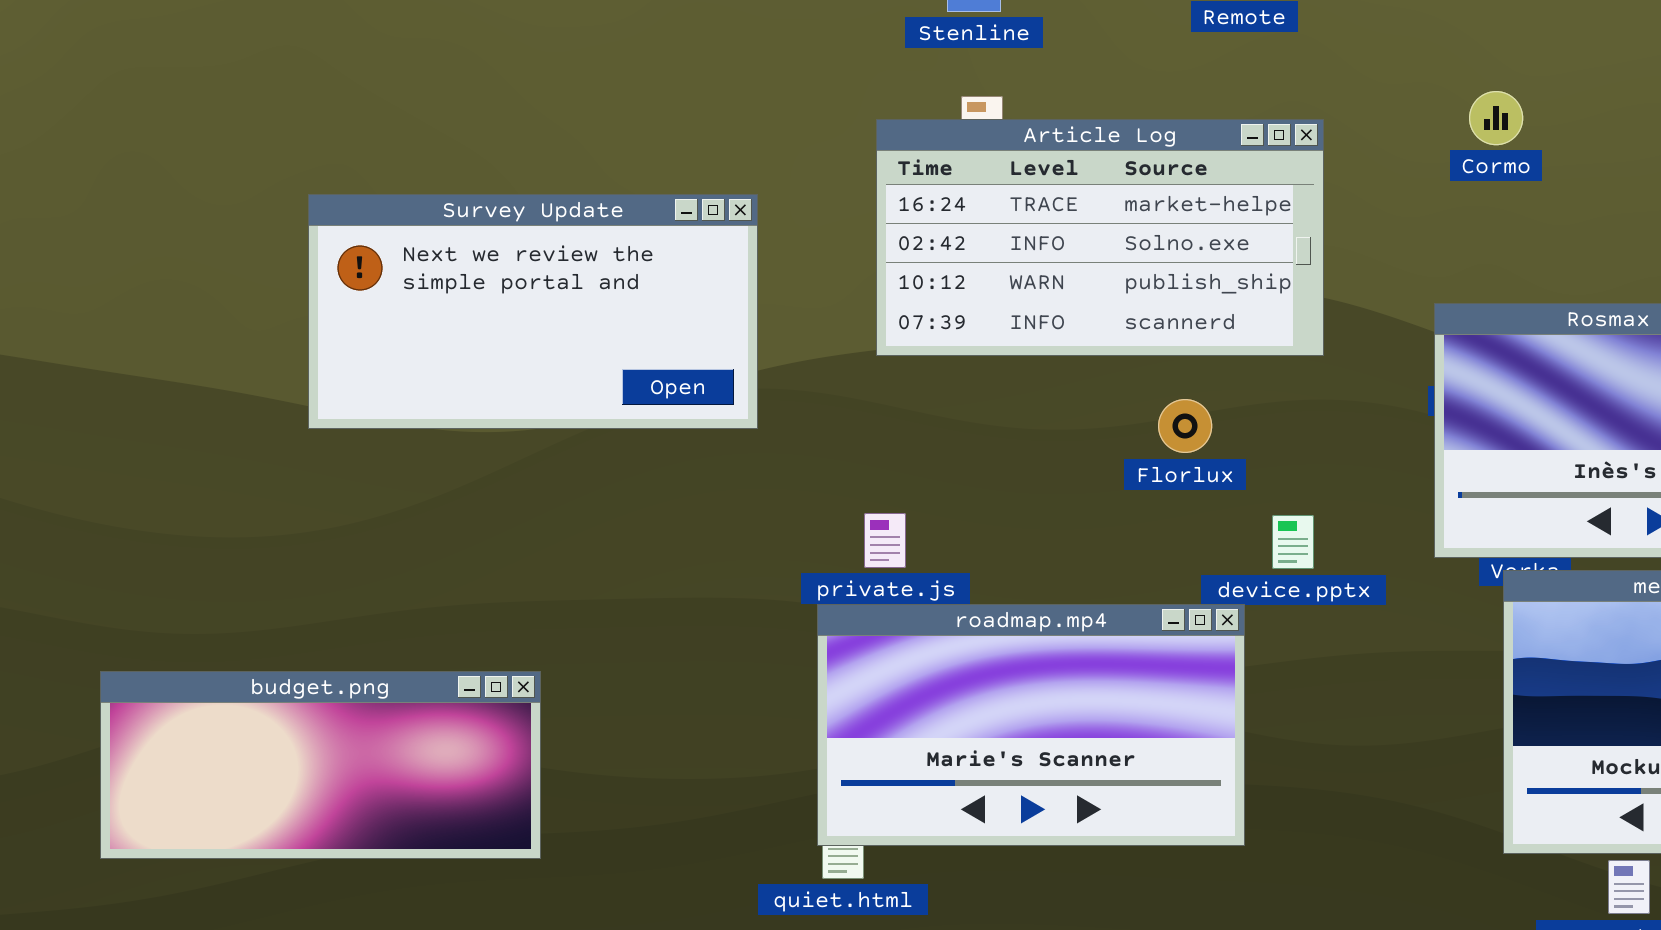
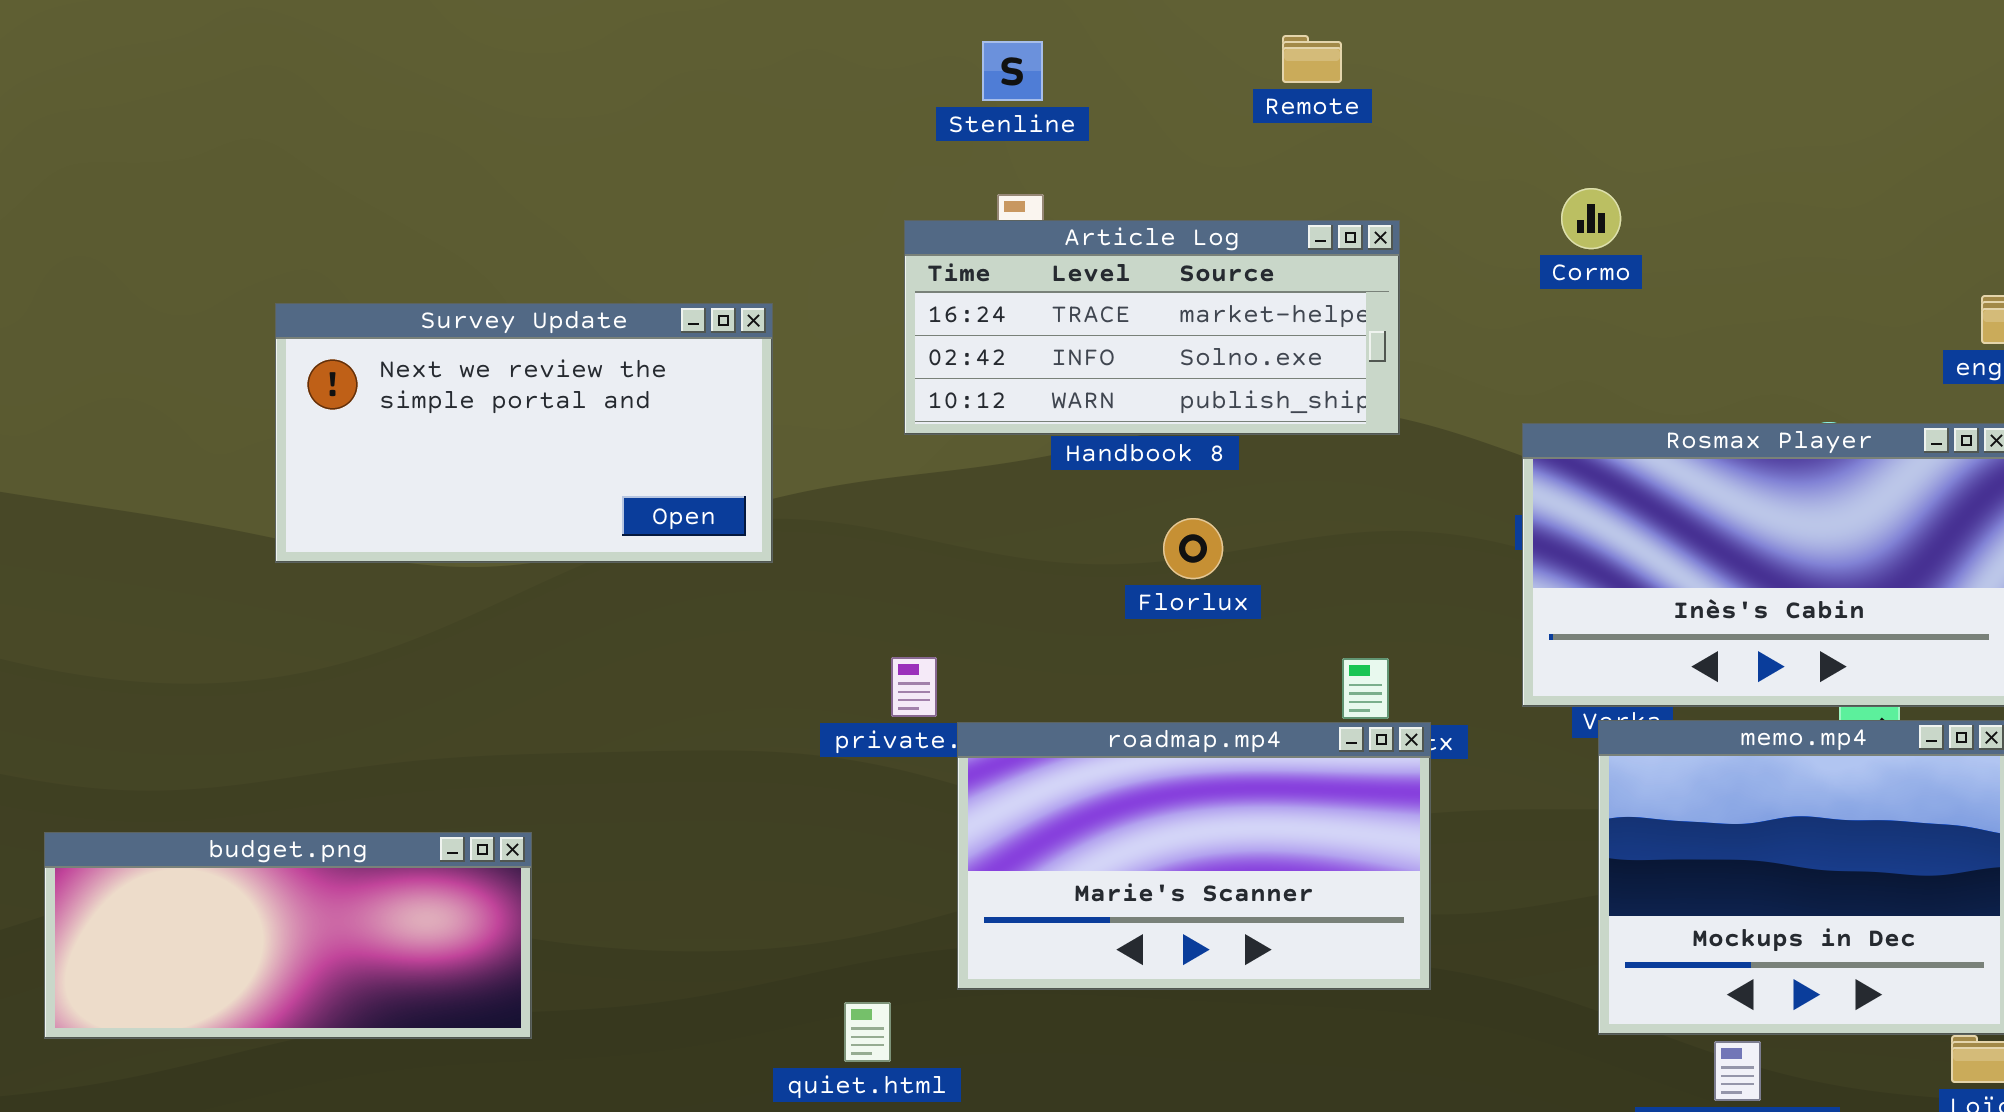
Article Log: [876,119,1324,356] -> [904,220,1400,435], resized
Florlux: [1158,399,1212,453] -> [1163,518,1223,579], moved
roadmap.mp4: [817,604,1245,846] -> [957,722,1431,990], moved

